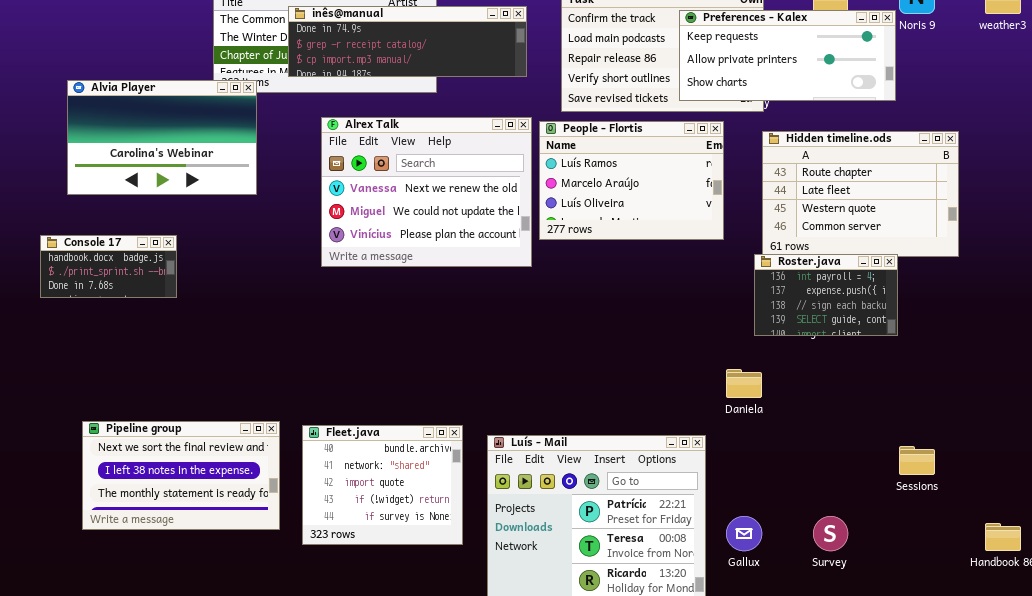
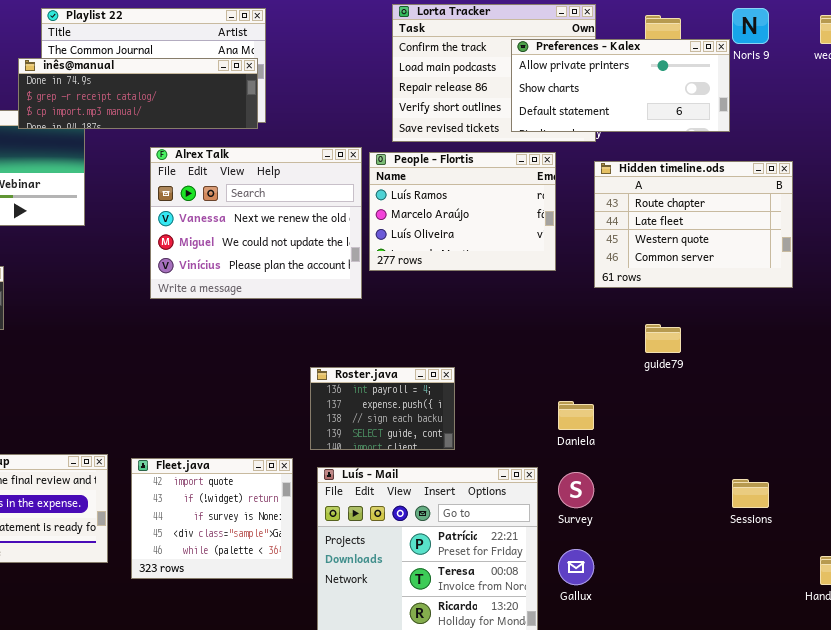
inês@manual: [288,6,527,77] -> [18,58,258,129], moved
Preferences - Kalex: [679,10,896,101] -> [511,39,730,132], scrolled down 1 row
Roster.java: [754,254,898,336] -> [310,367,455,450], moved
Fleet.java: [302,425,463,545] -> [131,458,293,579], scrolled down 2 rows
Survey: [813,516,848,551] -> [558,472,594,508], moved

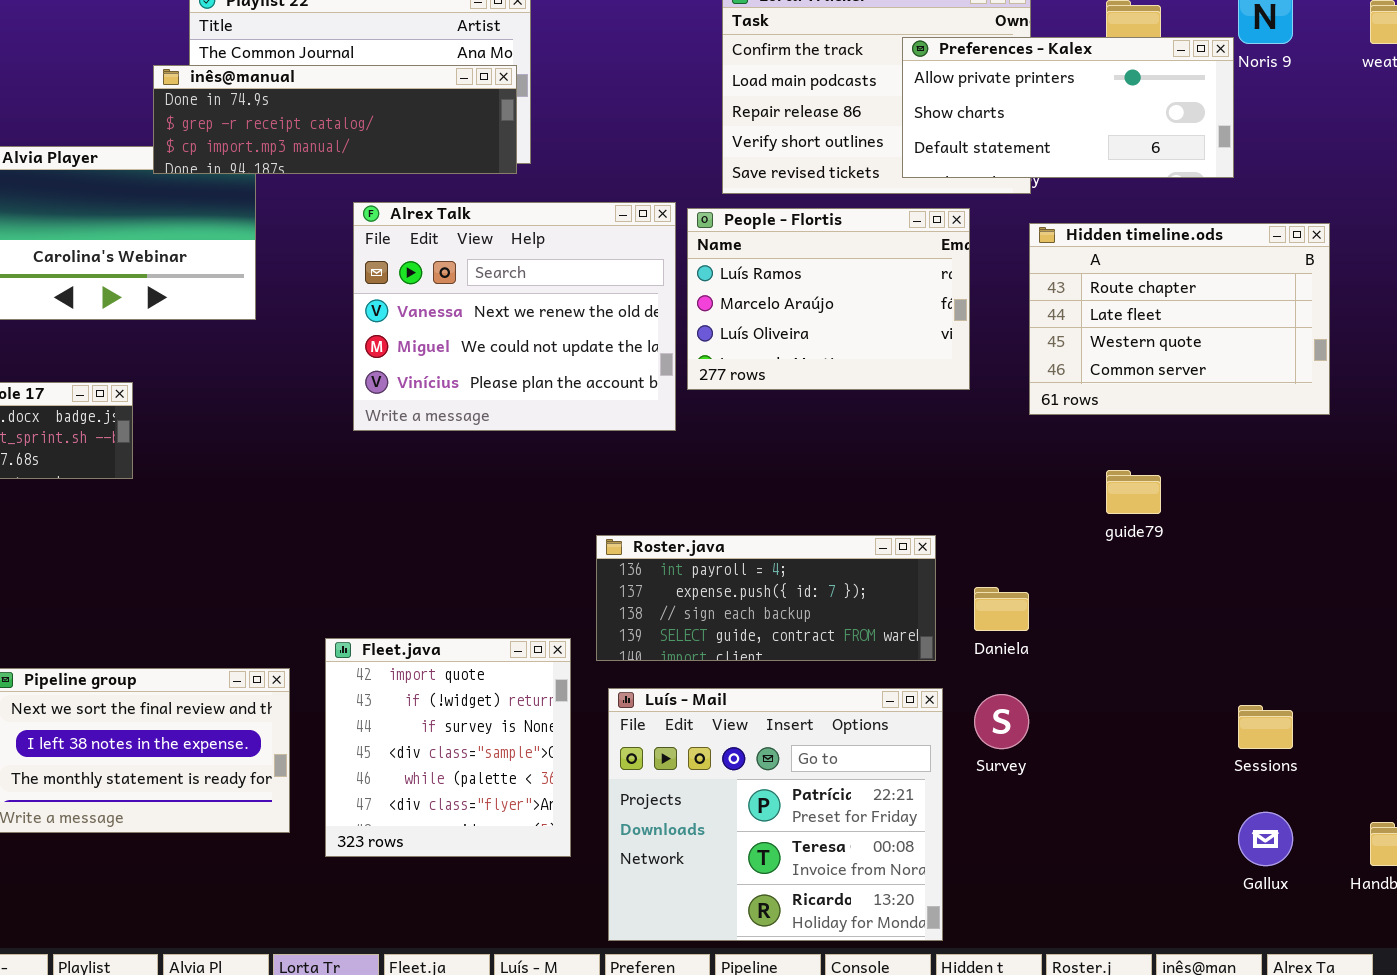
Roster.java: [310,367,455,450] -> [596,535,936,661], resized
Fleet.java: [131,458,293,579] -> [325,638,571,857], resized
Gallux: [558,549,594,585] -> [1238,812,1293,866], moved

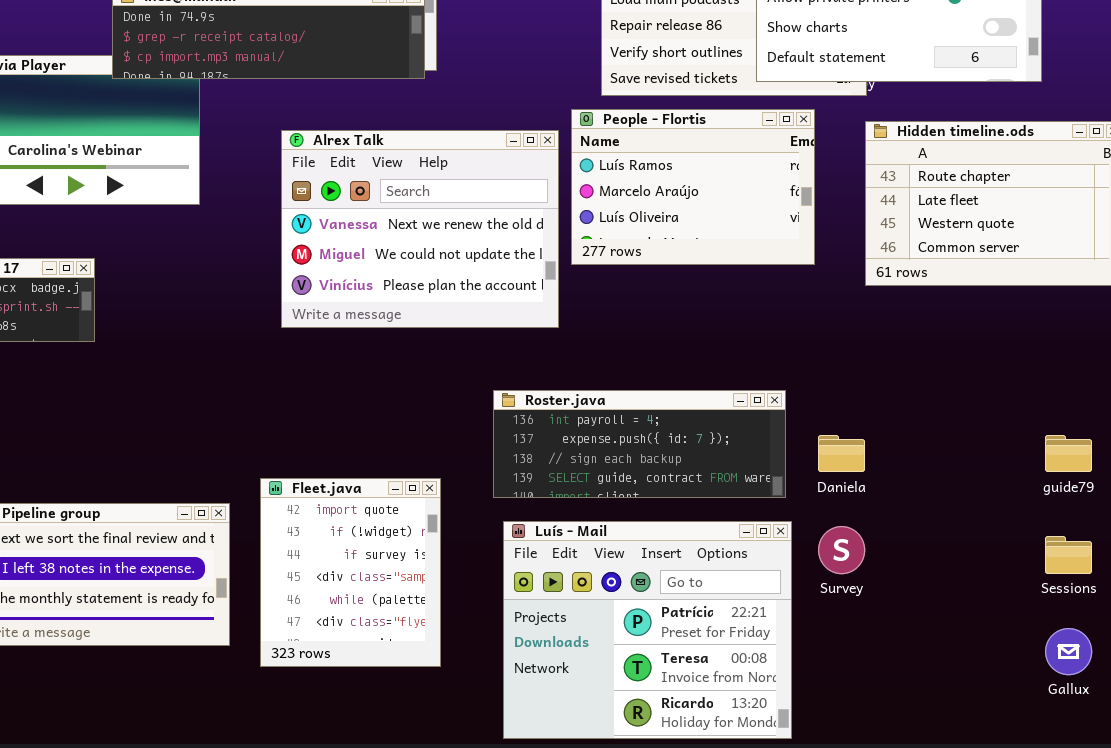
Alrex Talk: [353,202,676,431] -> [281,130,559,328], moved
guide79: [1106,470,1161,514] -> [1045,435,1092,472], moved
Fleet.java: [325,638,571,857] -> [260,478,441,667], resized

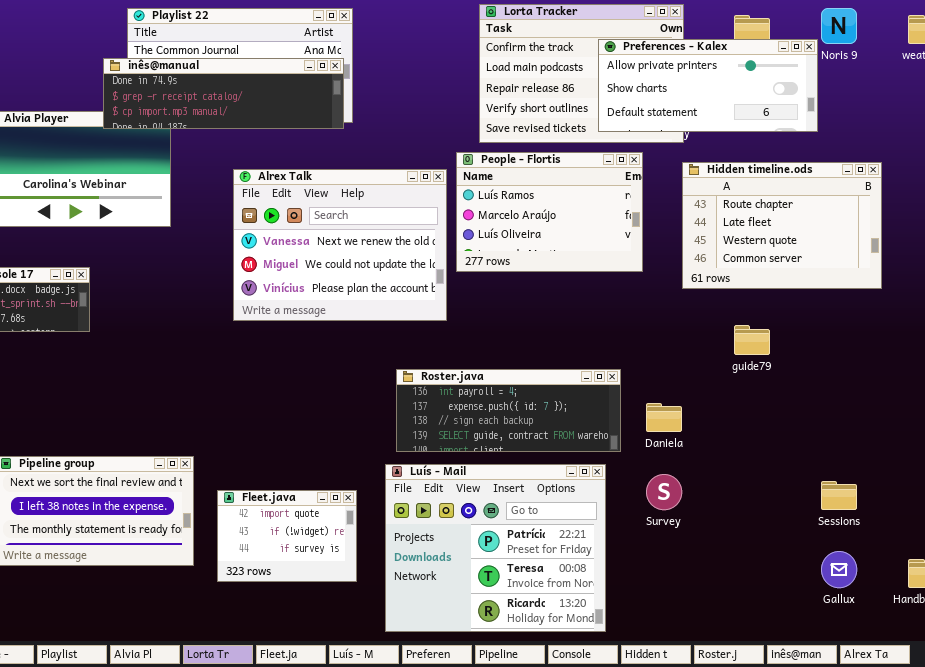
guide79: [1045,435,1092,472] -> [734,325,770,355], moved
Fleet.java: [260,478,441,667] -> [217,490,357,582], resized
Luís - Mail: [503,521,792,739] -> [385,464,606,632], moved

